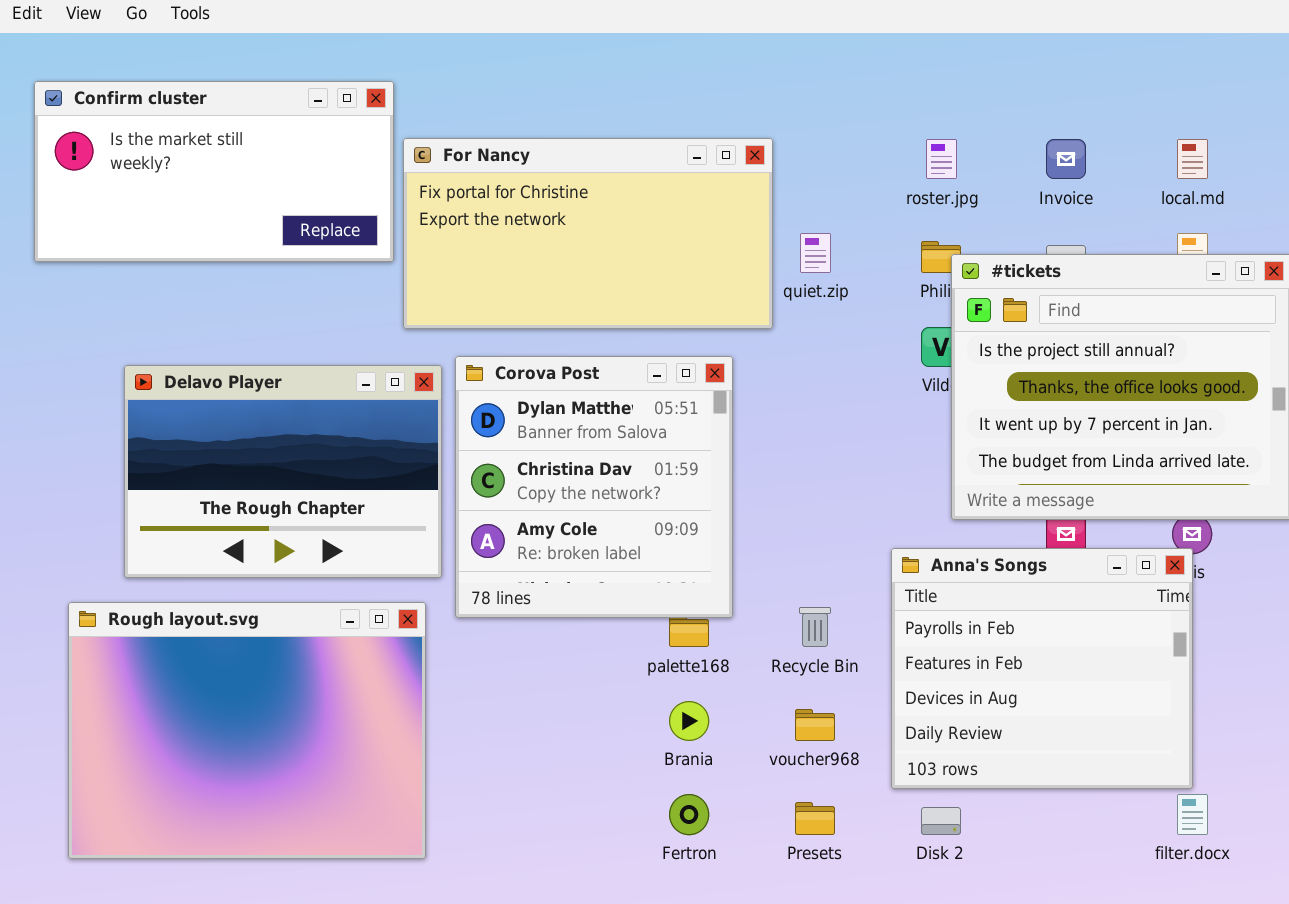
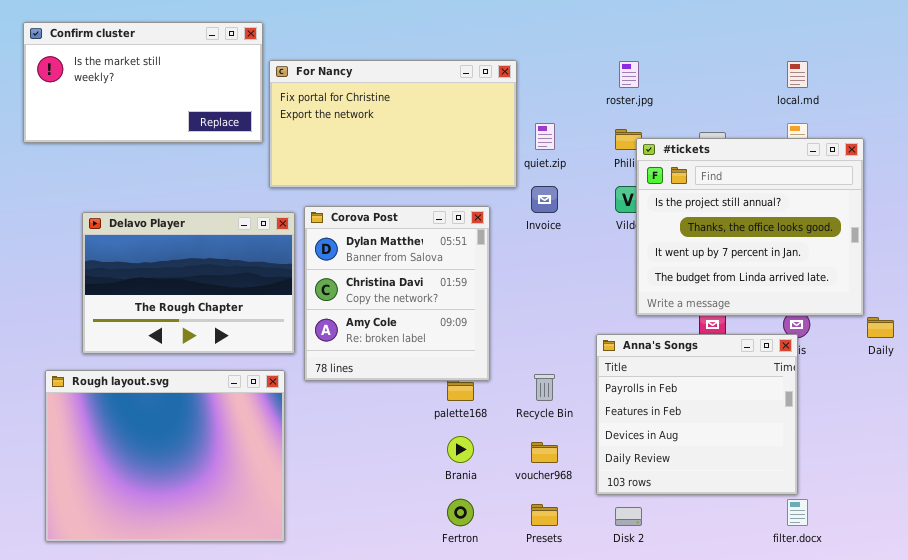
Invoice: [1046,139,1086,179] -> [531,186,558,213], moved

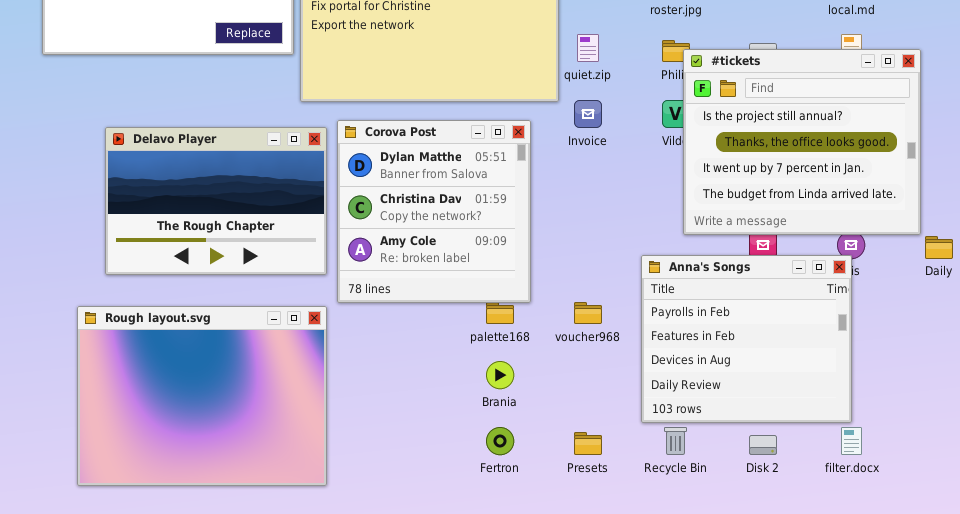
Rough layout.svg: [45,370,285,542] -> [77,306,327,486], moved
Recycle Bin: [534,374,555,401] -> [664,427,687,455], moved
voucher968: [531,442,558,463] -> [574,302,602,324], moved
Disk 2: [615,507,642,526] -> [749,435,777,455], moved

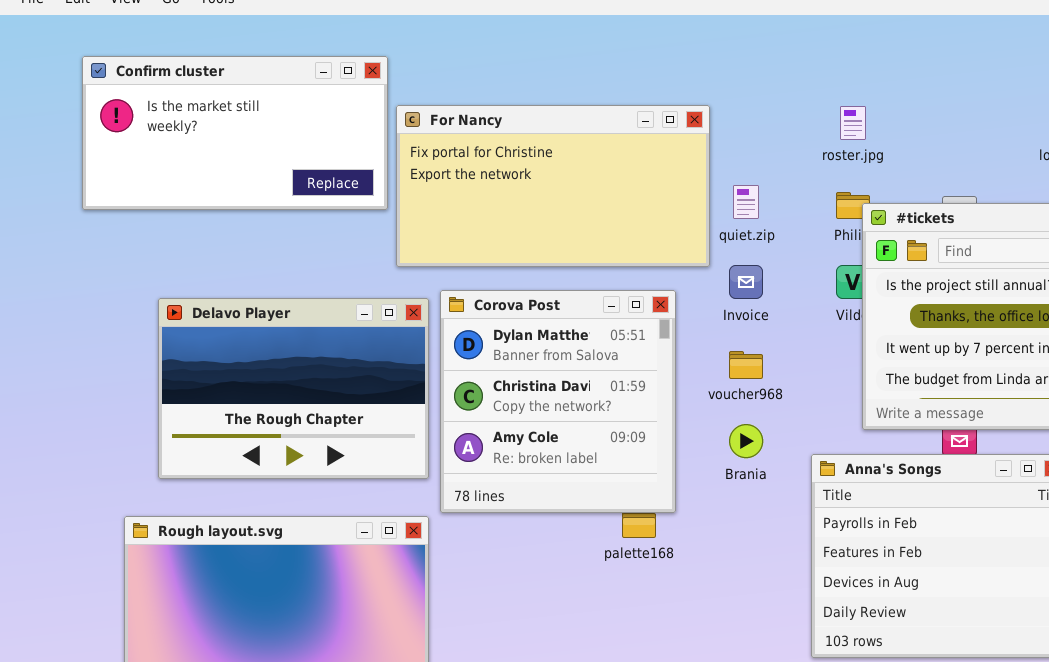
voucher968: [574,302,602,324] -> [729,351,763,379], moved
Brania: [486,361,514,389] -> [729,424,763,458], moved

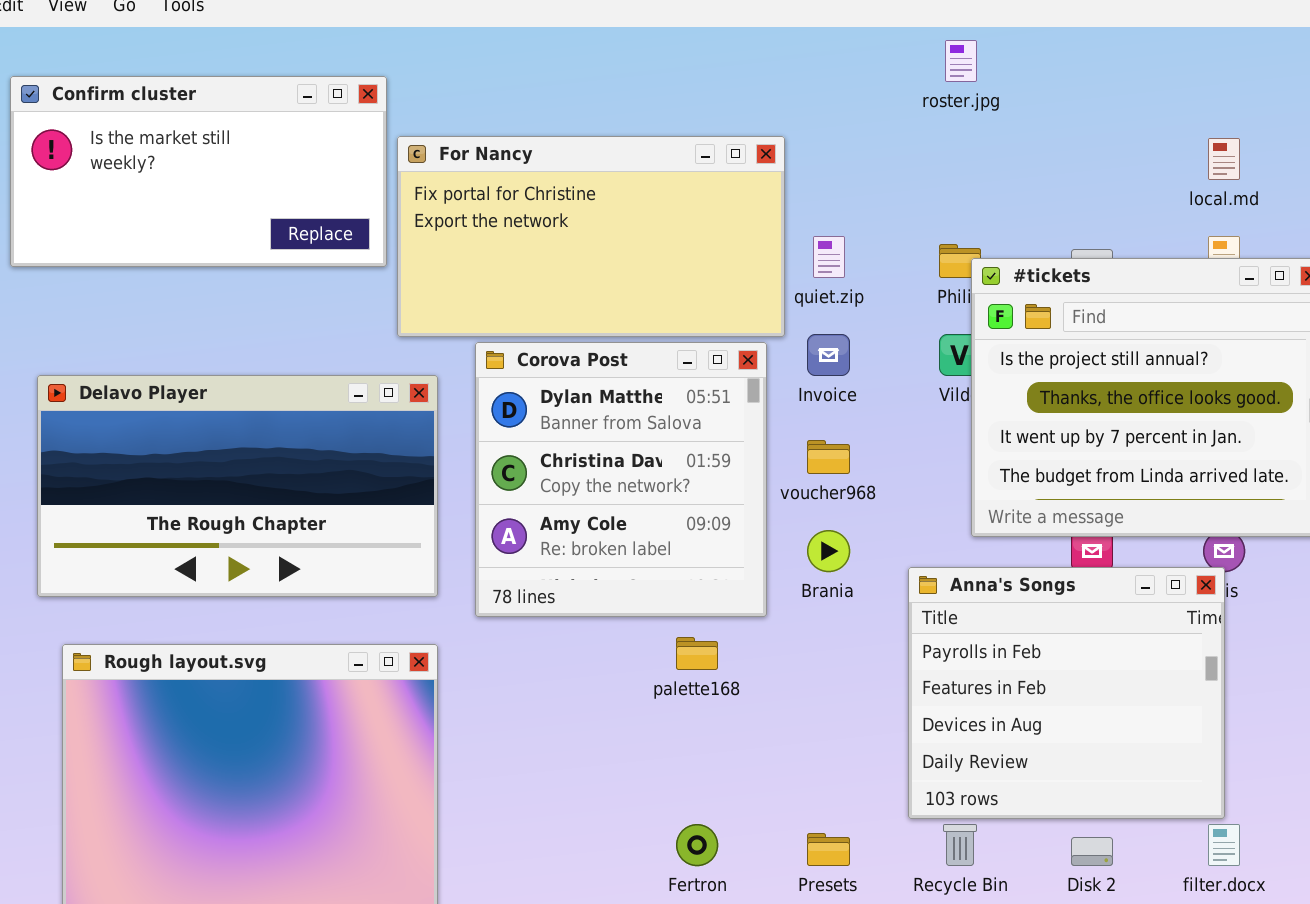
roster.jpg: [840,106,866,140] -> [945,40,977,82], moved
Corova Post: [440,290,676,513] -> [475,342,767,617], moved
Delavo Player: [158,298,429,479] -> [37,375,438,597], resized

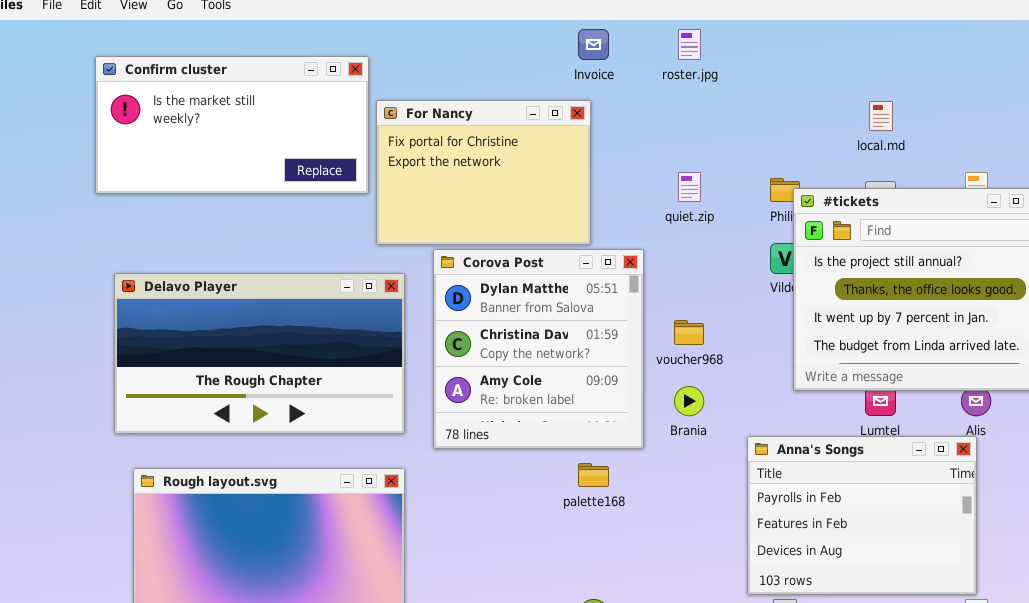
roster.jpg: [945,40,977,82] -> [678,29,701,60], moved
For Nancy: [397,136,785,337] -> [376,100,591,245], resized
local.md: [1208,138,1240,180] -> [869,101,893,131], moved
Invoice: [807,334,850,376] -> [578,29,609,60], moved
Anna's Songs: [908,567,1225,819] -> [747,436,977,595], resized

